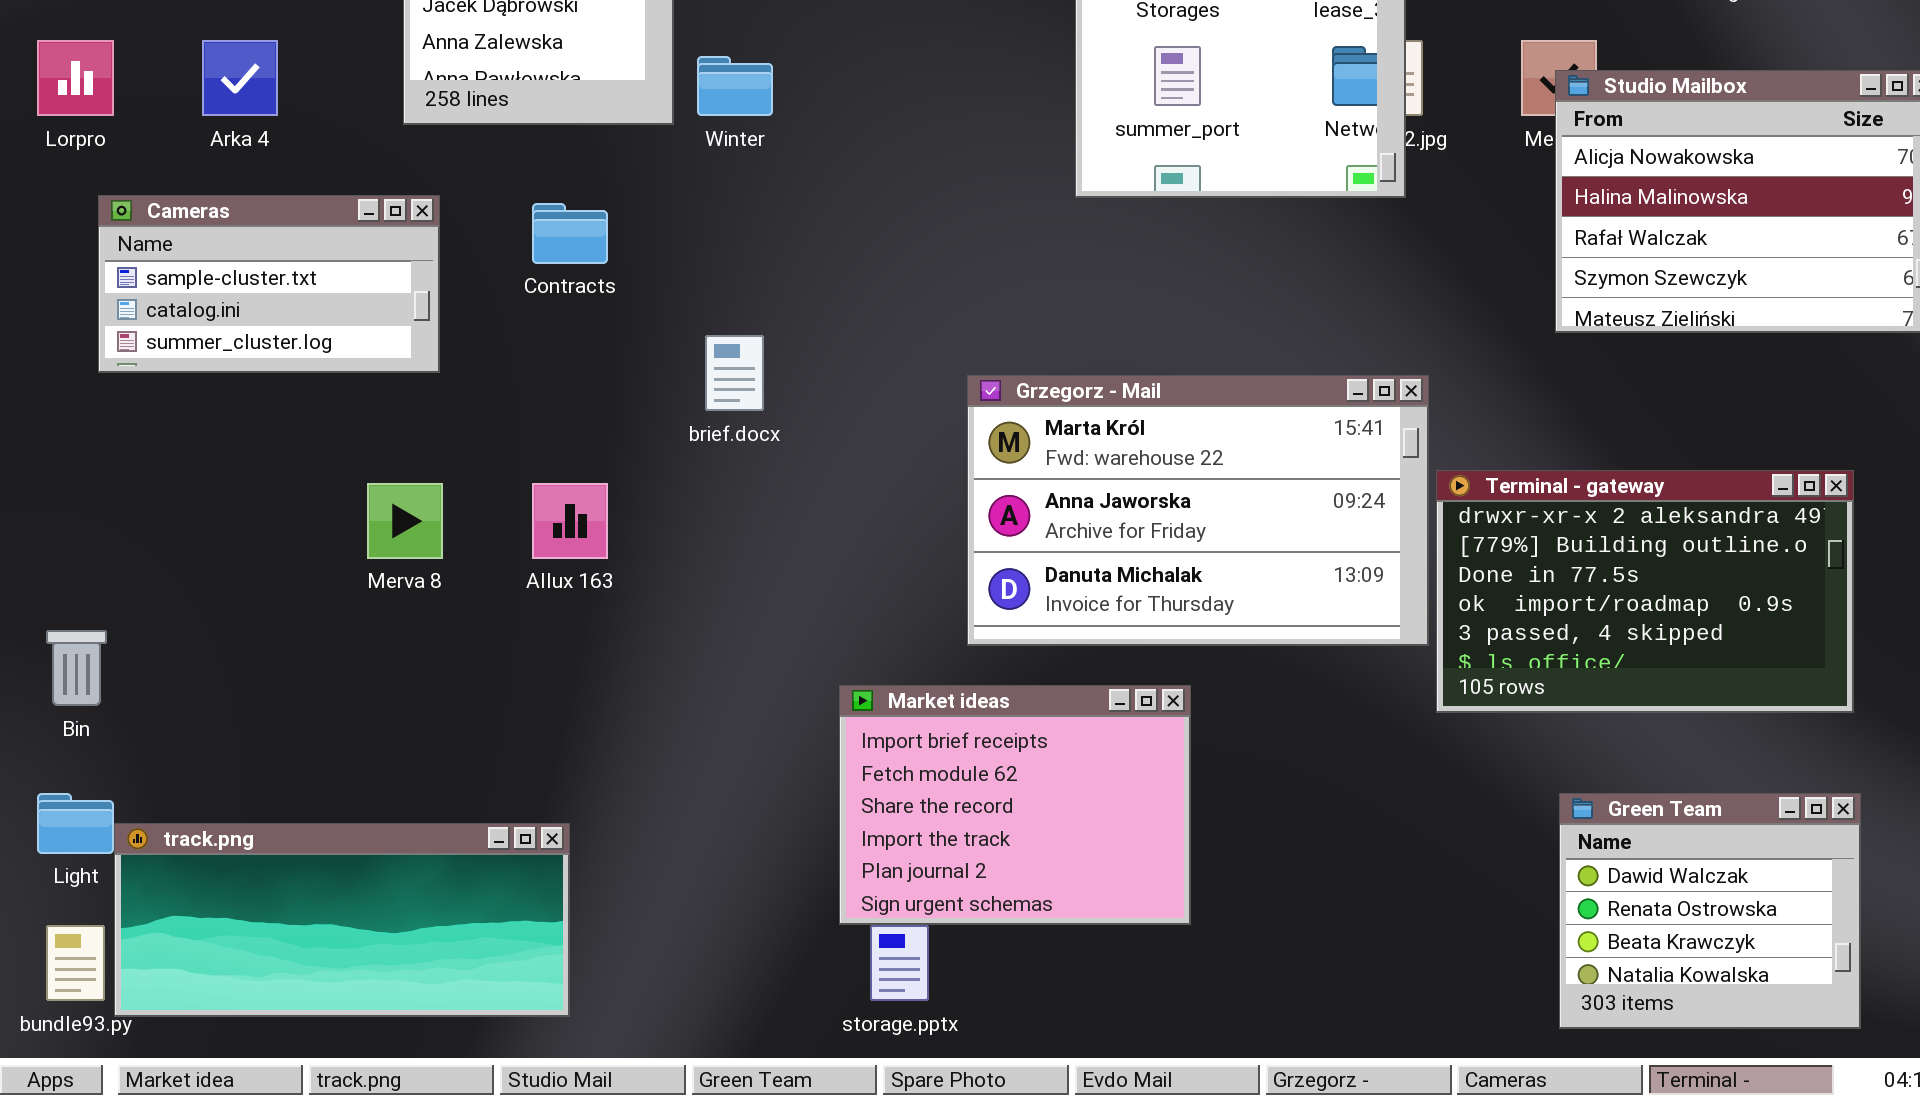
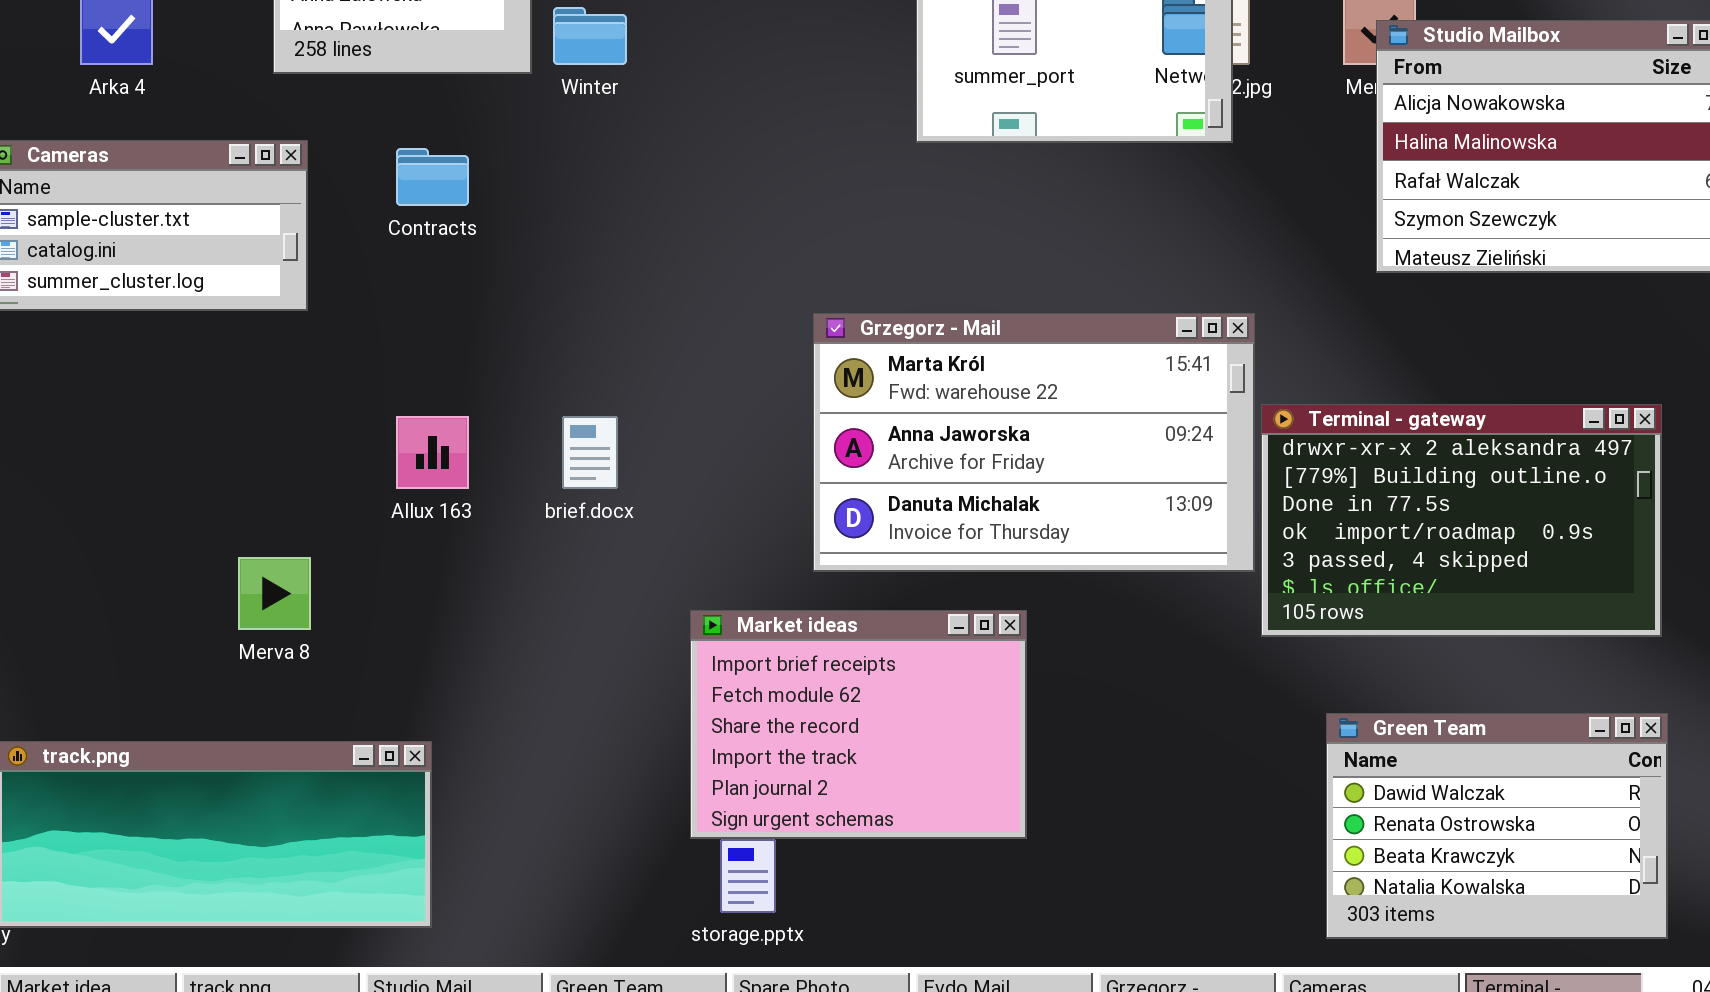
brief.docx: [705,335,764,411] -> [562,416,618,489], moved
Merva 8: [367,483,443,559] -> [238,557,311,630], moved
Green Team: [1559,793,1861,1029] -> [1326,713,1668,939], resized

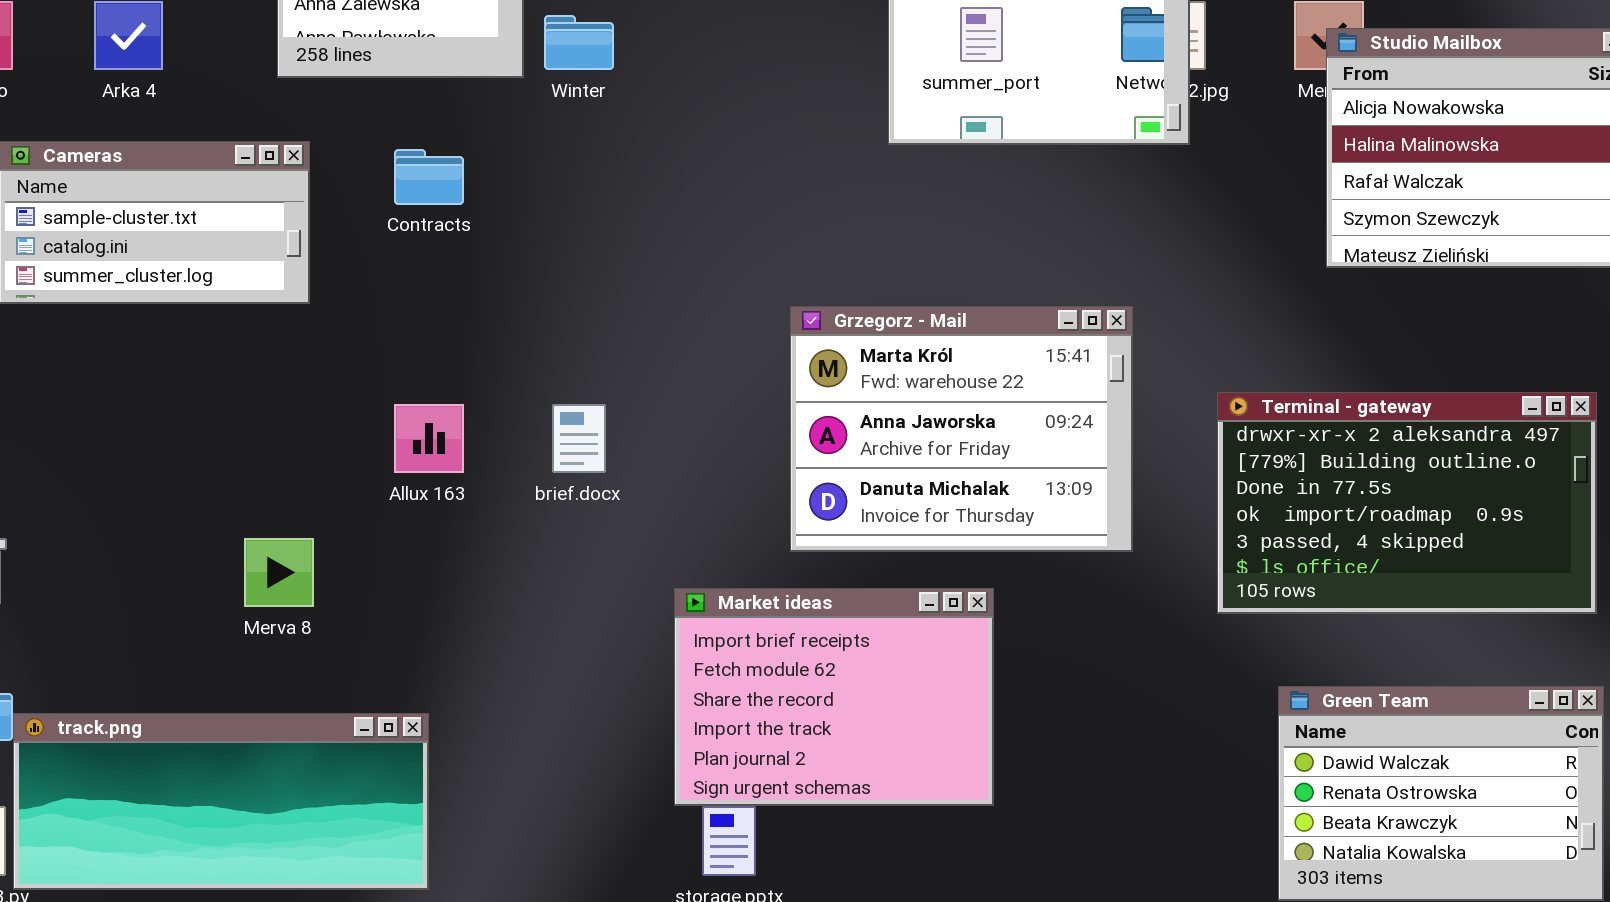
Grzegorz - Mail: [813,313,1255,572] -> [790,306,1133,552], resized

